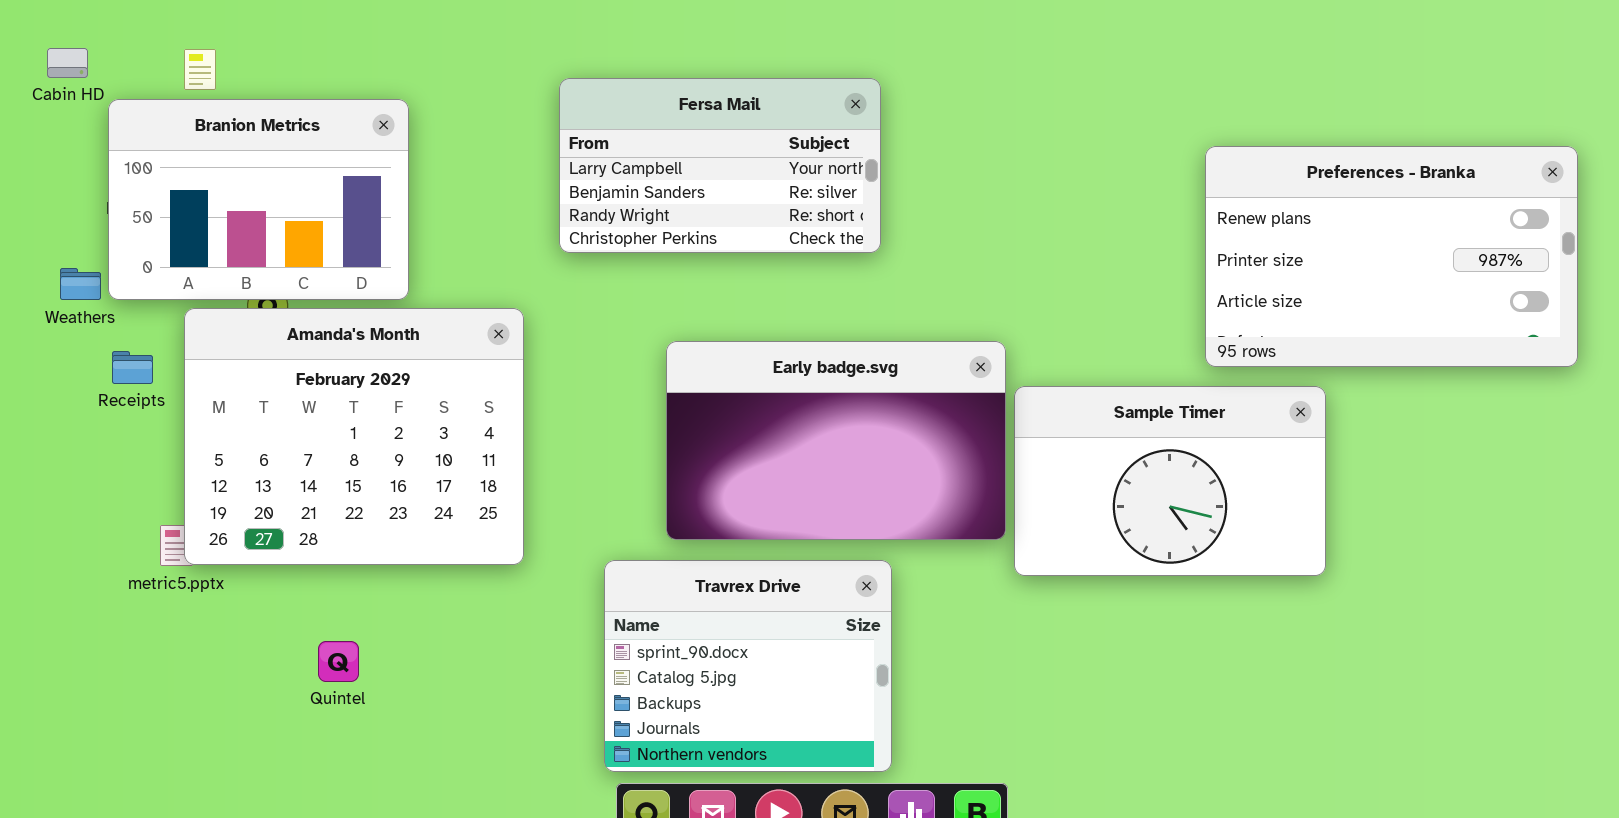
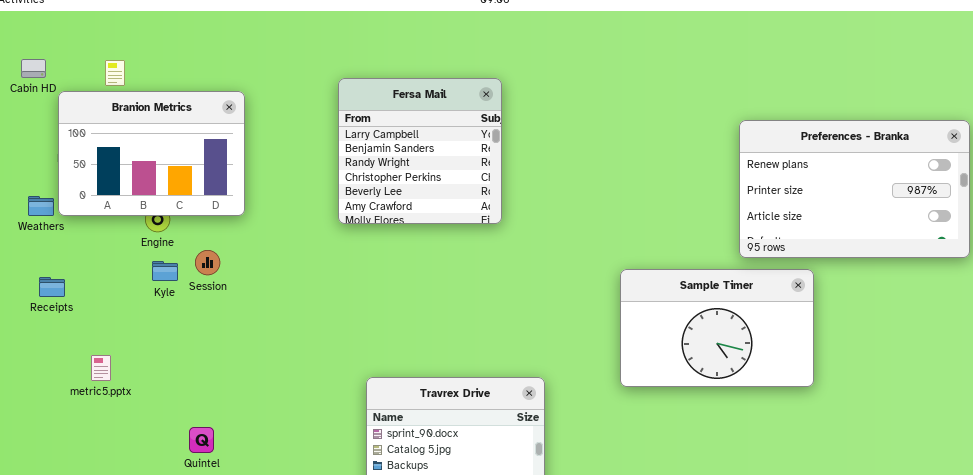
Fersa Mail: [559,78,881,253] -> [338,78,502,224], resized
Amanda's Month: [184,308,524,565] -> none, closed
Early badge.svg: [666,341,1006,540] -> none, closed
Receipts: [112,351,153,384] -> [39,277,65,297], moved

